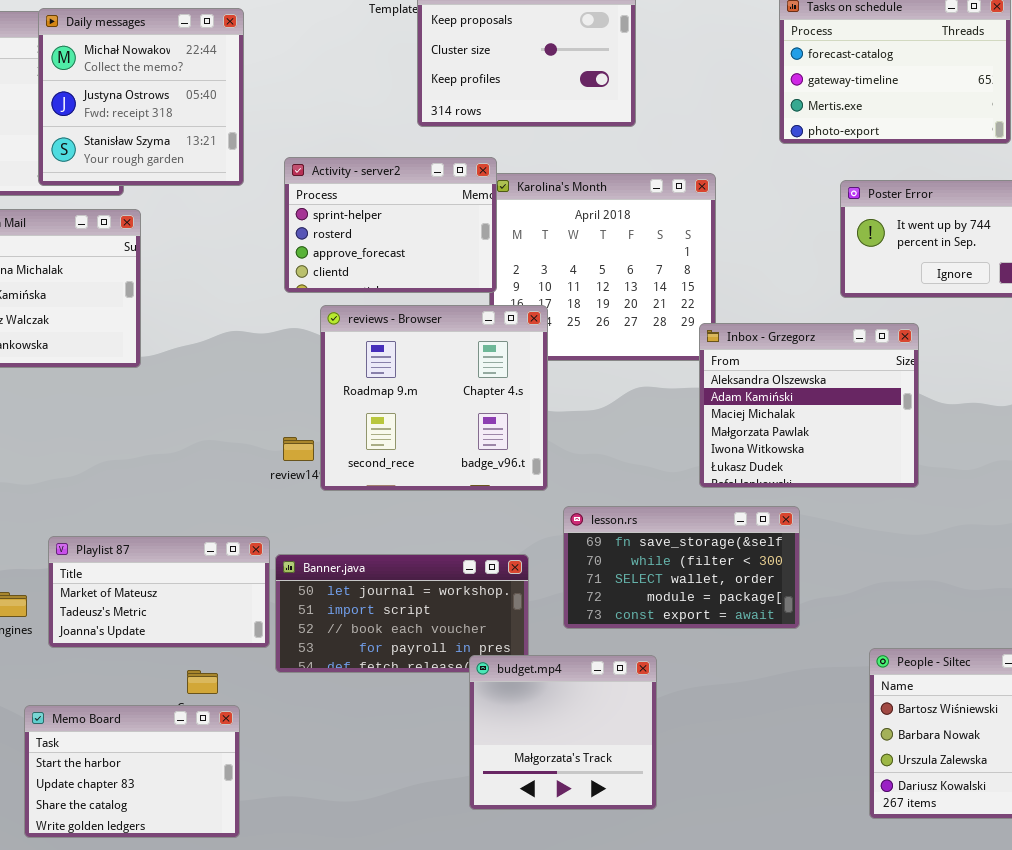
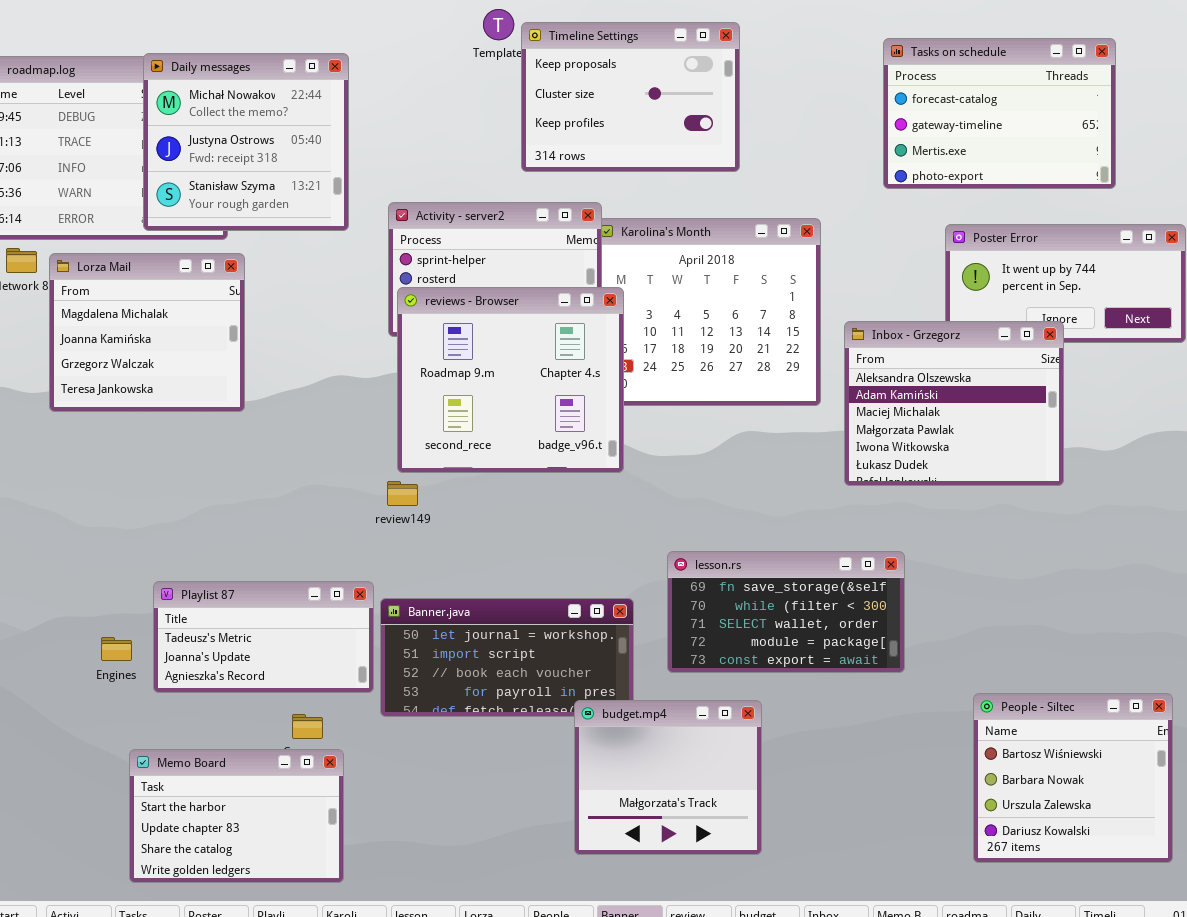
reviews - Browser: [320,305,548,491] -> [397,287,624,473], moved
Inbox - Grzegorz: [699,323,919,488] -> [844,321,1064,486], moved
Playlist 87: [48,536,270,648] -> [153,581,374,693], scrolled down 1 row

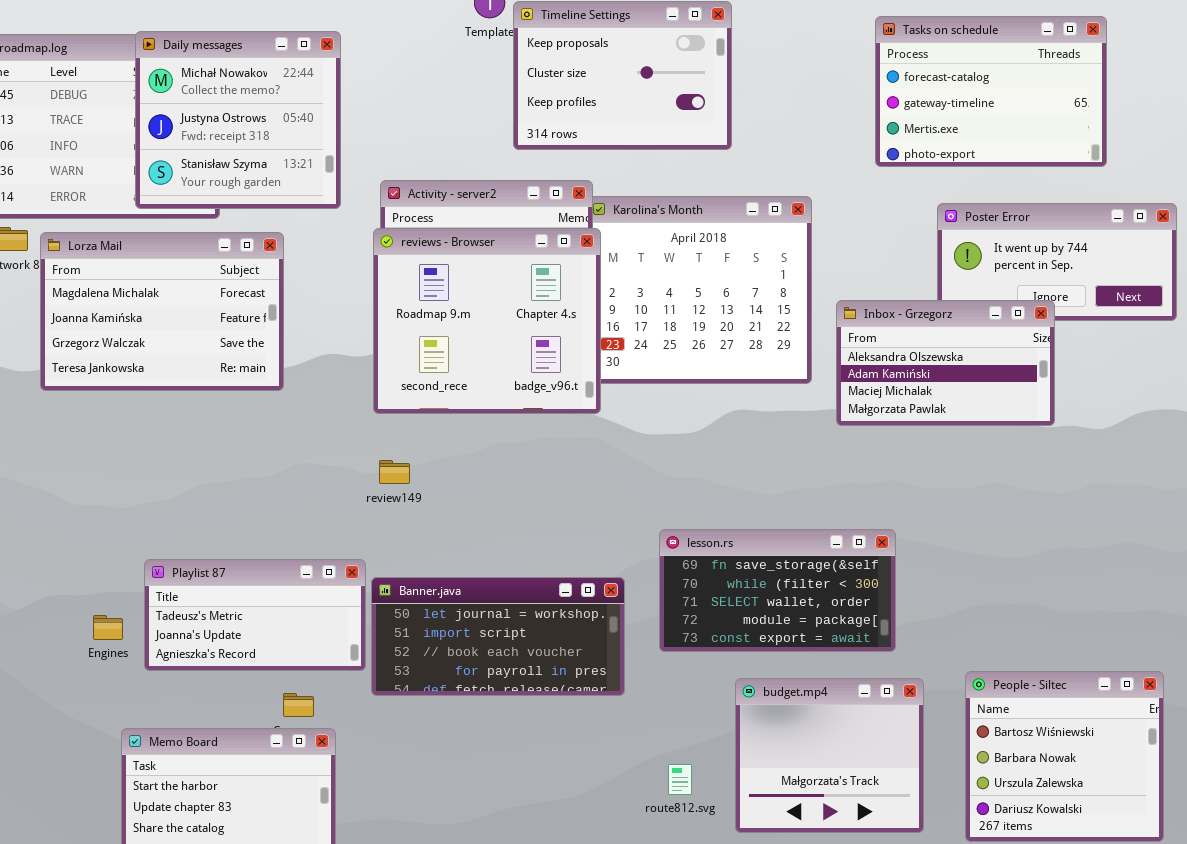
Lorza Mail: [49,253,245,412] -> [40,232,284,391], resized
reviews - Browser: [397,287,624,473] -> [373,228,601,414], moved
Inbox - Grzegorz: [844,321,1064,486] -> [836,300,1055,426], resized
budget.mp4: [574,700,762,855] -> [735,678,924,833], moved

